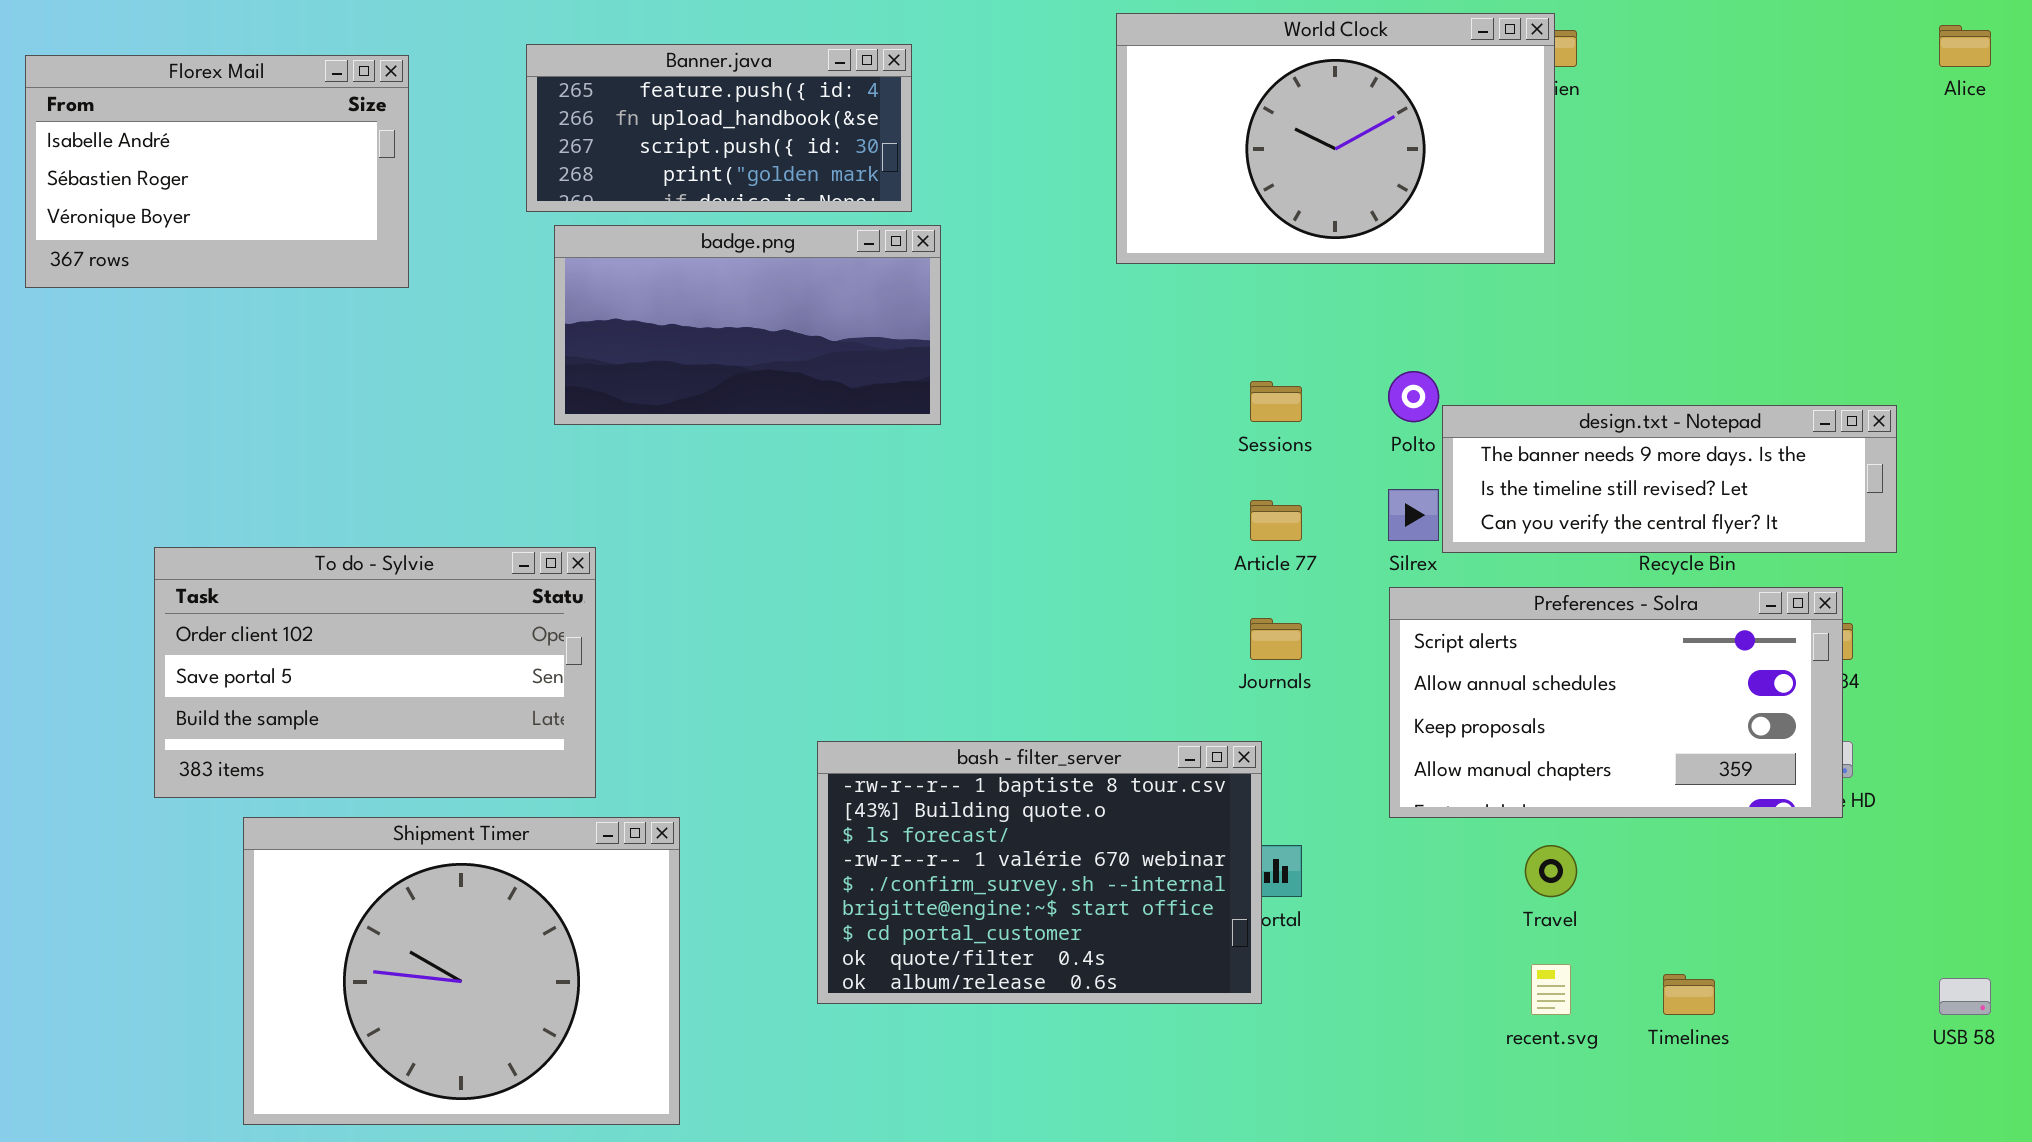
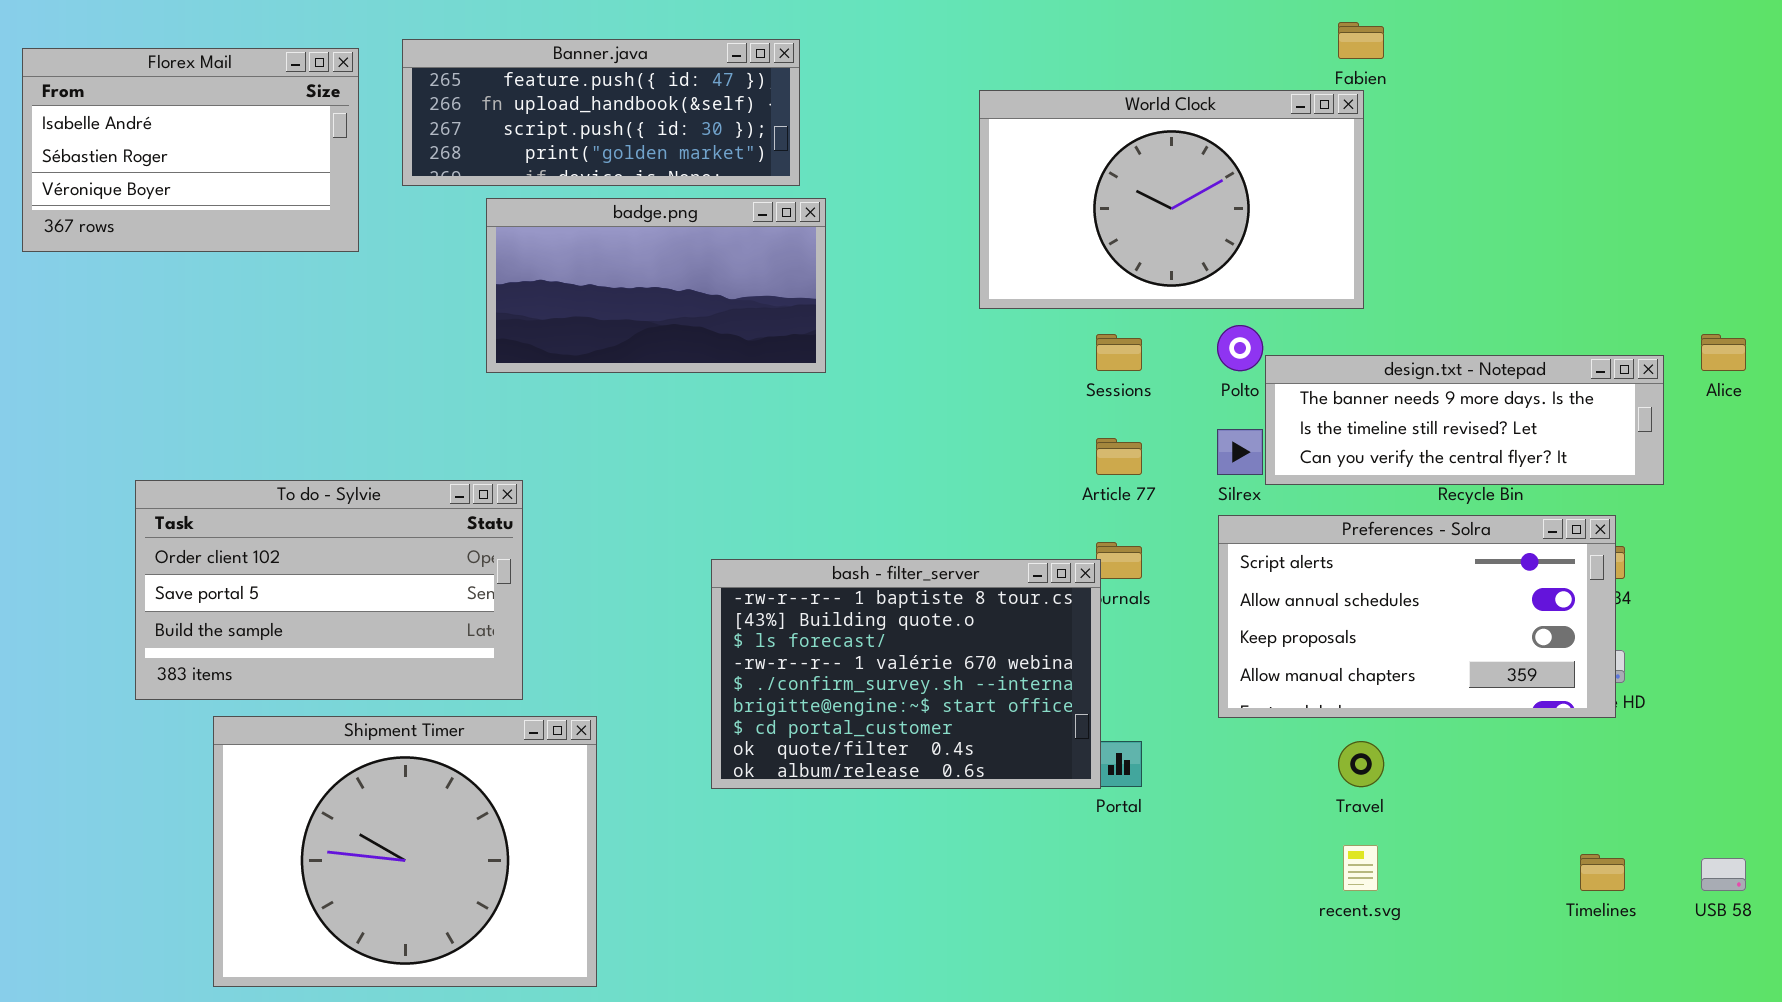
World Clock: [1116,13,1555,264] -> [979,90,1364,309], moved
Alice: [1939,25,1991,67] -> [1701,334,1746,371], moved
Banner.java: [526,44,912,212] -> [402,39,800,186], resized
bash - filter_server: [817,741,1262,1004] -> [711,559,1101,789], moved
Timelines: [1663,974,1715,1015] -> [1580,854,1625,891], moved

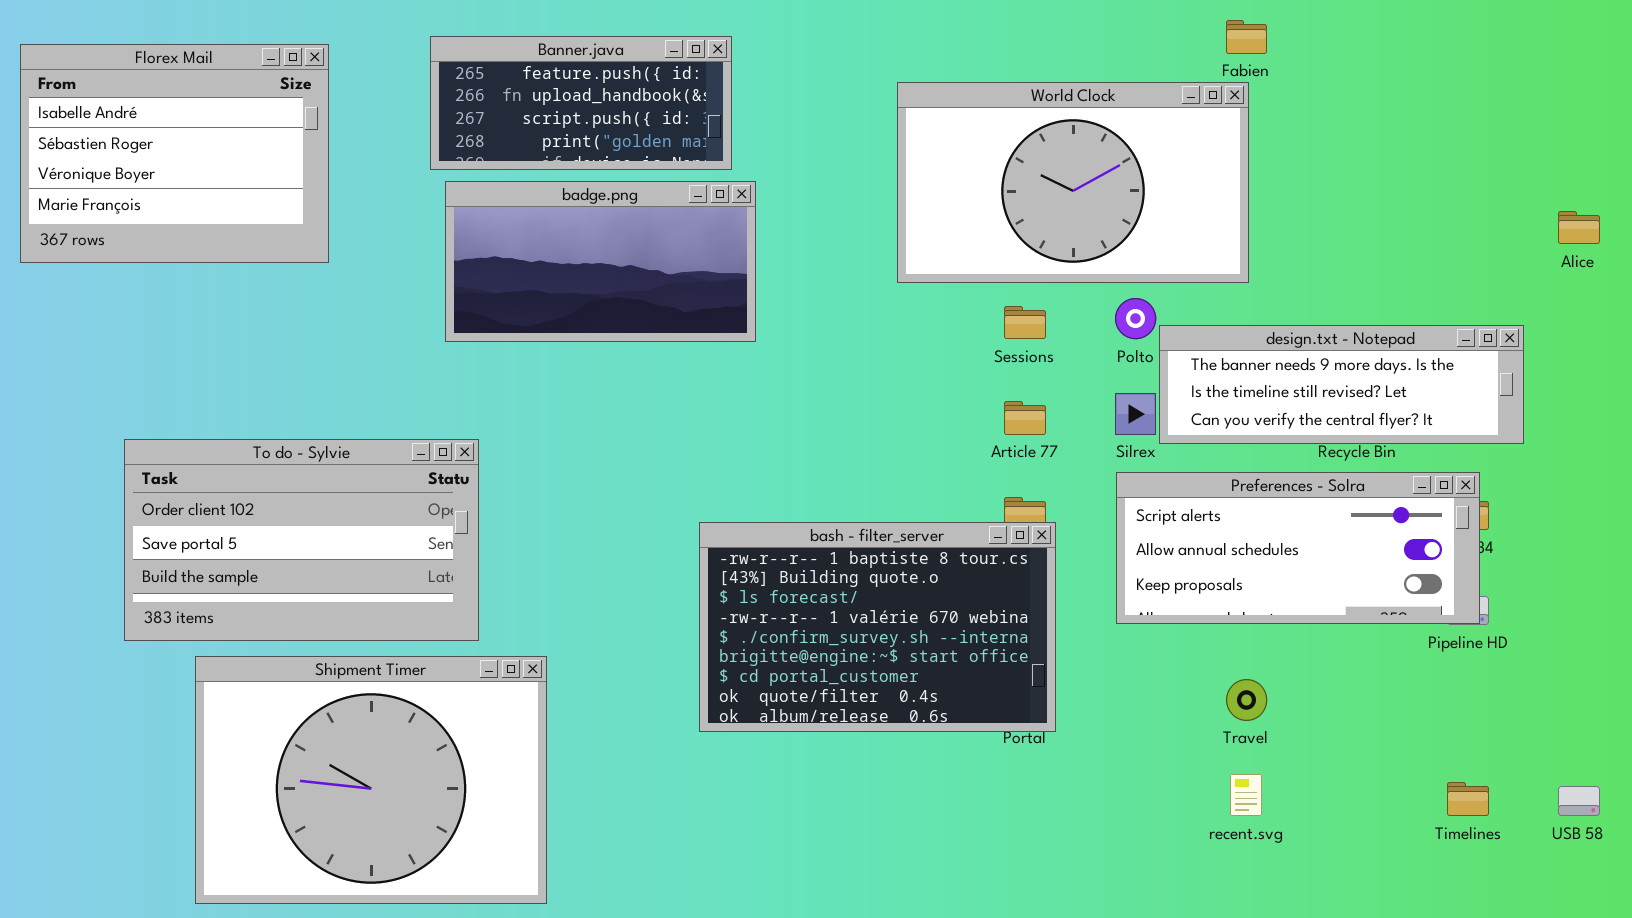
Banner.java: [402,39,800,186] -> [430,36,732,170], resized
Florex Mail: [22,48,359,252] -> [20,44,329,263], resized
Alice: [1701,334,1746,371] -> [1558,211,1600,244], moved
Preferences - Solra: [1218,515,1616,718] -> [1116,472,1480,624], resized
bash - filter_server: [711,559,1101,789] -> [699,522,1056,732], moved

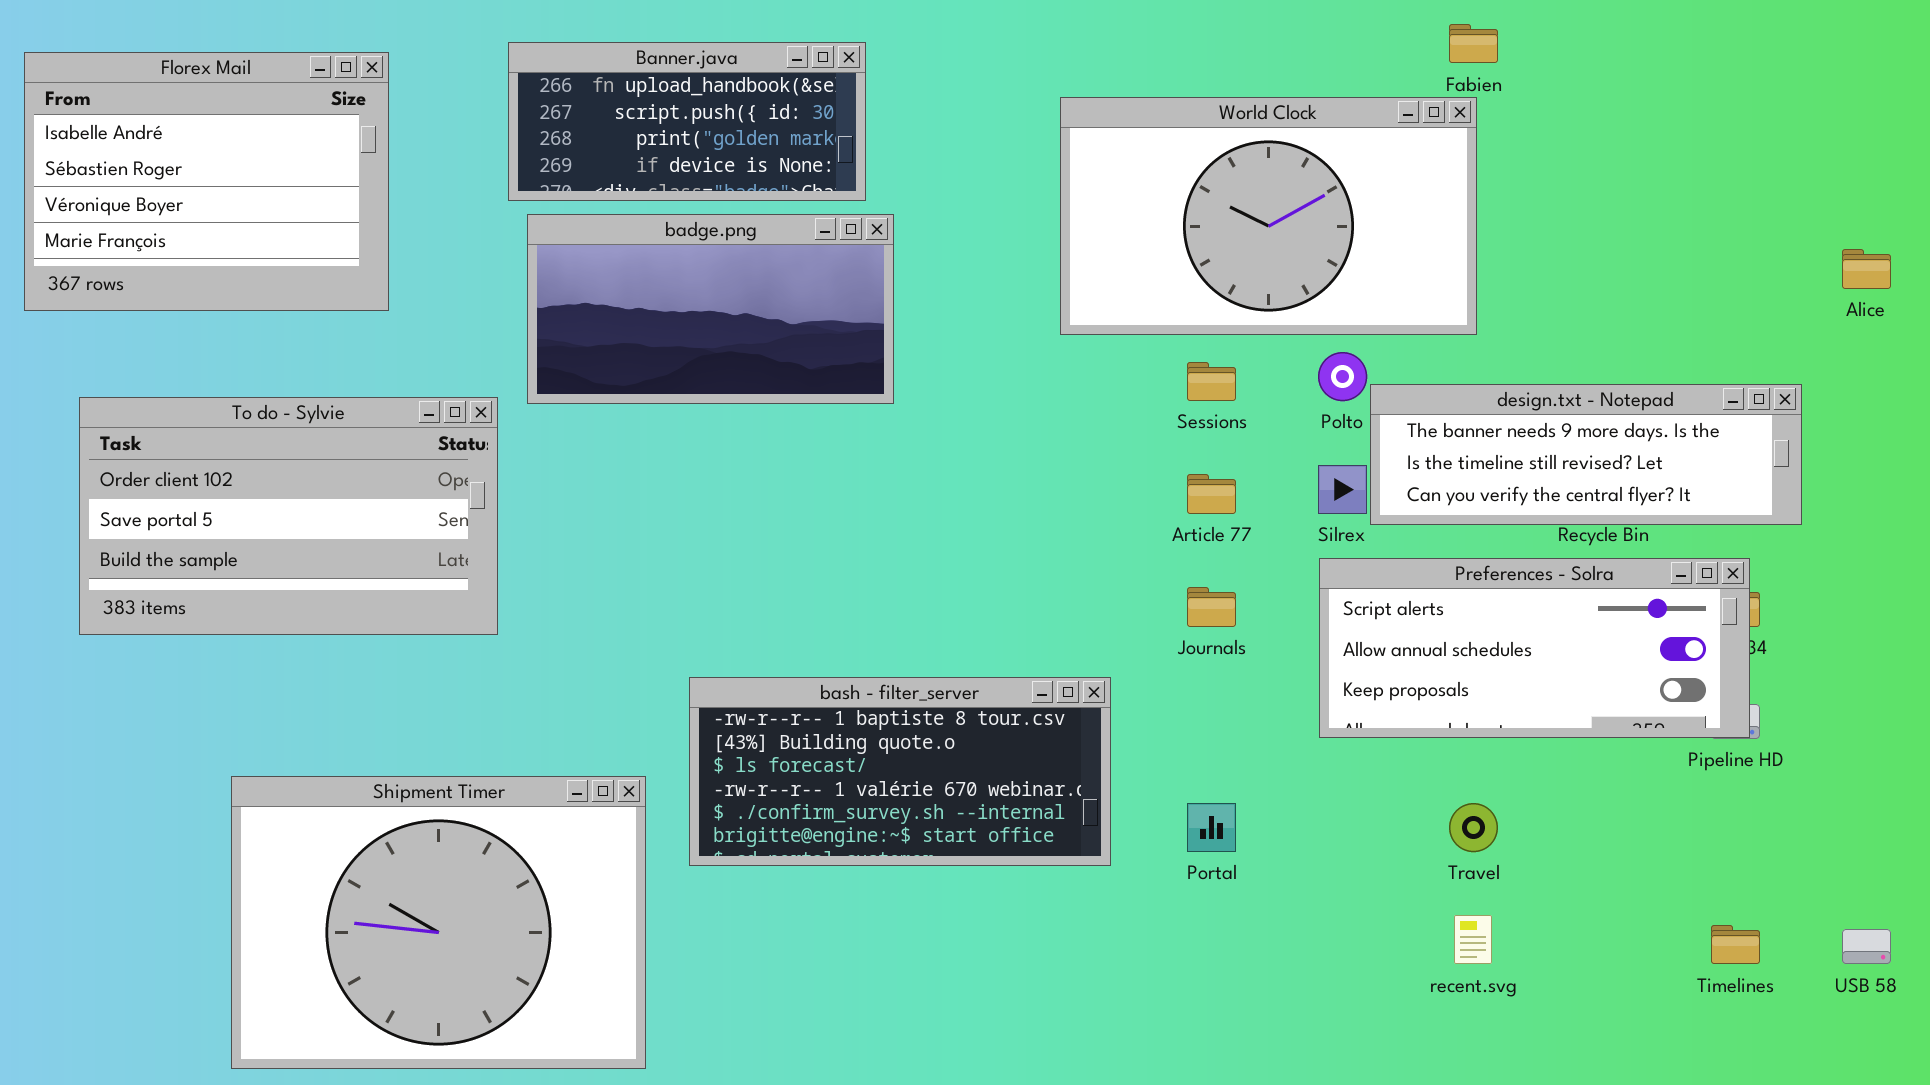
Banner.java: [430,36,732,170] -> [508,42,866,201], scrolled down 1 row
To do - Sylvie: [124,439,479,641] -> [79,397,498,635], moved
bash - filter_server: [699,522,1056,732] -> [689,677,1111,866], moved, resized

